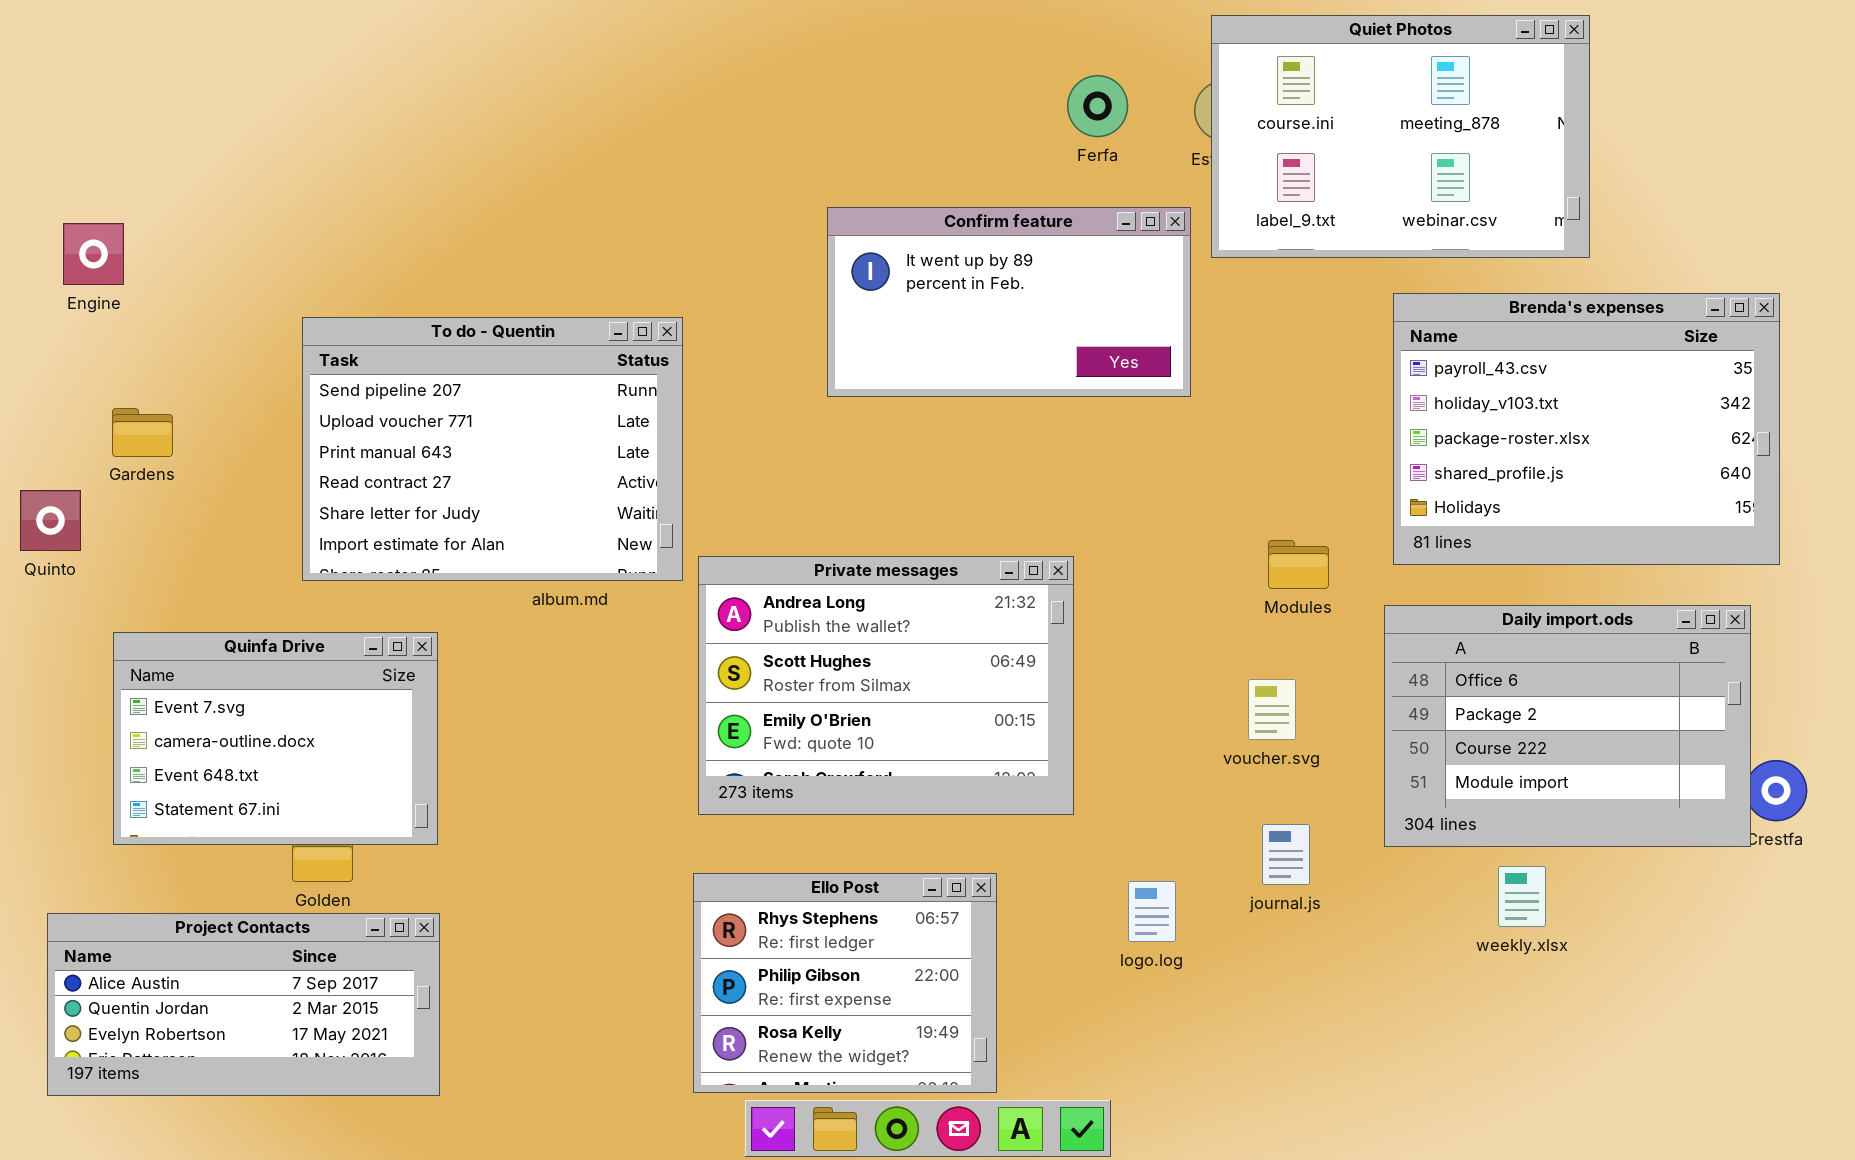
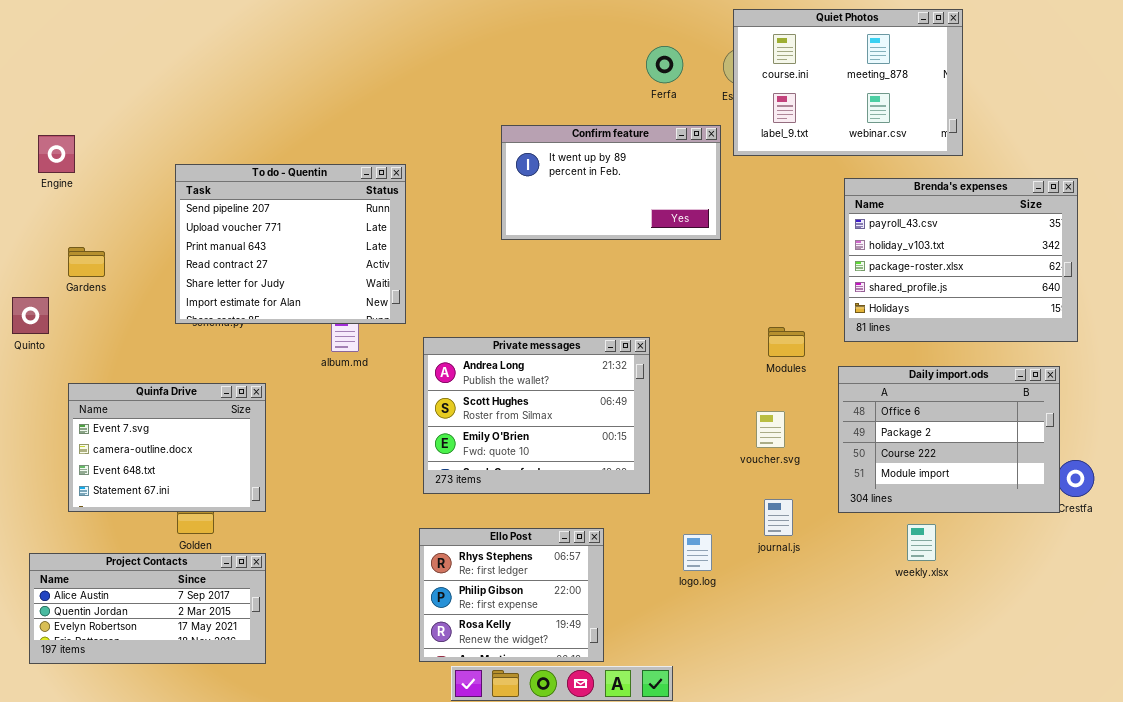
To do - Quentin: [302,317,683,581] -> [175,164,406,324], moved

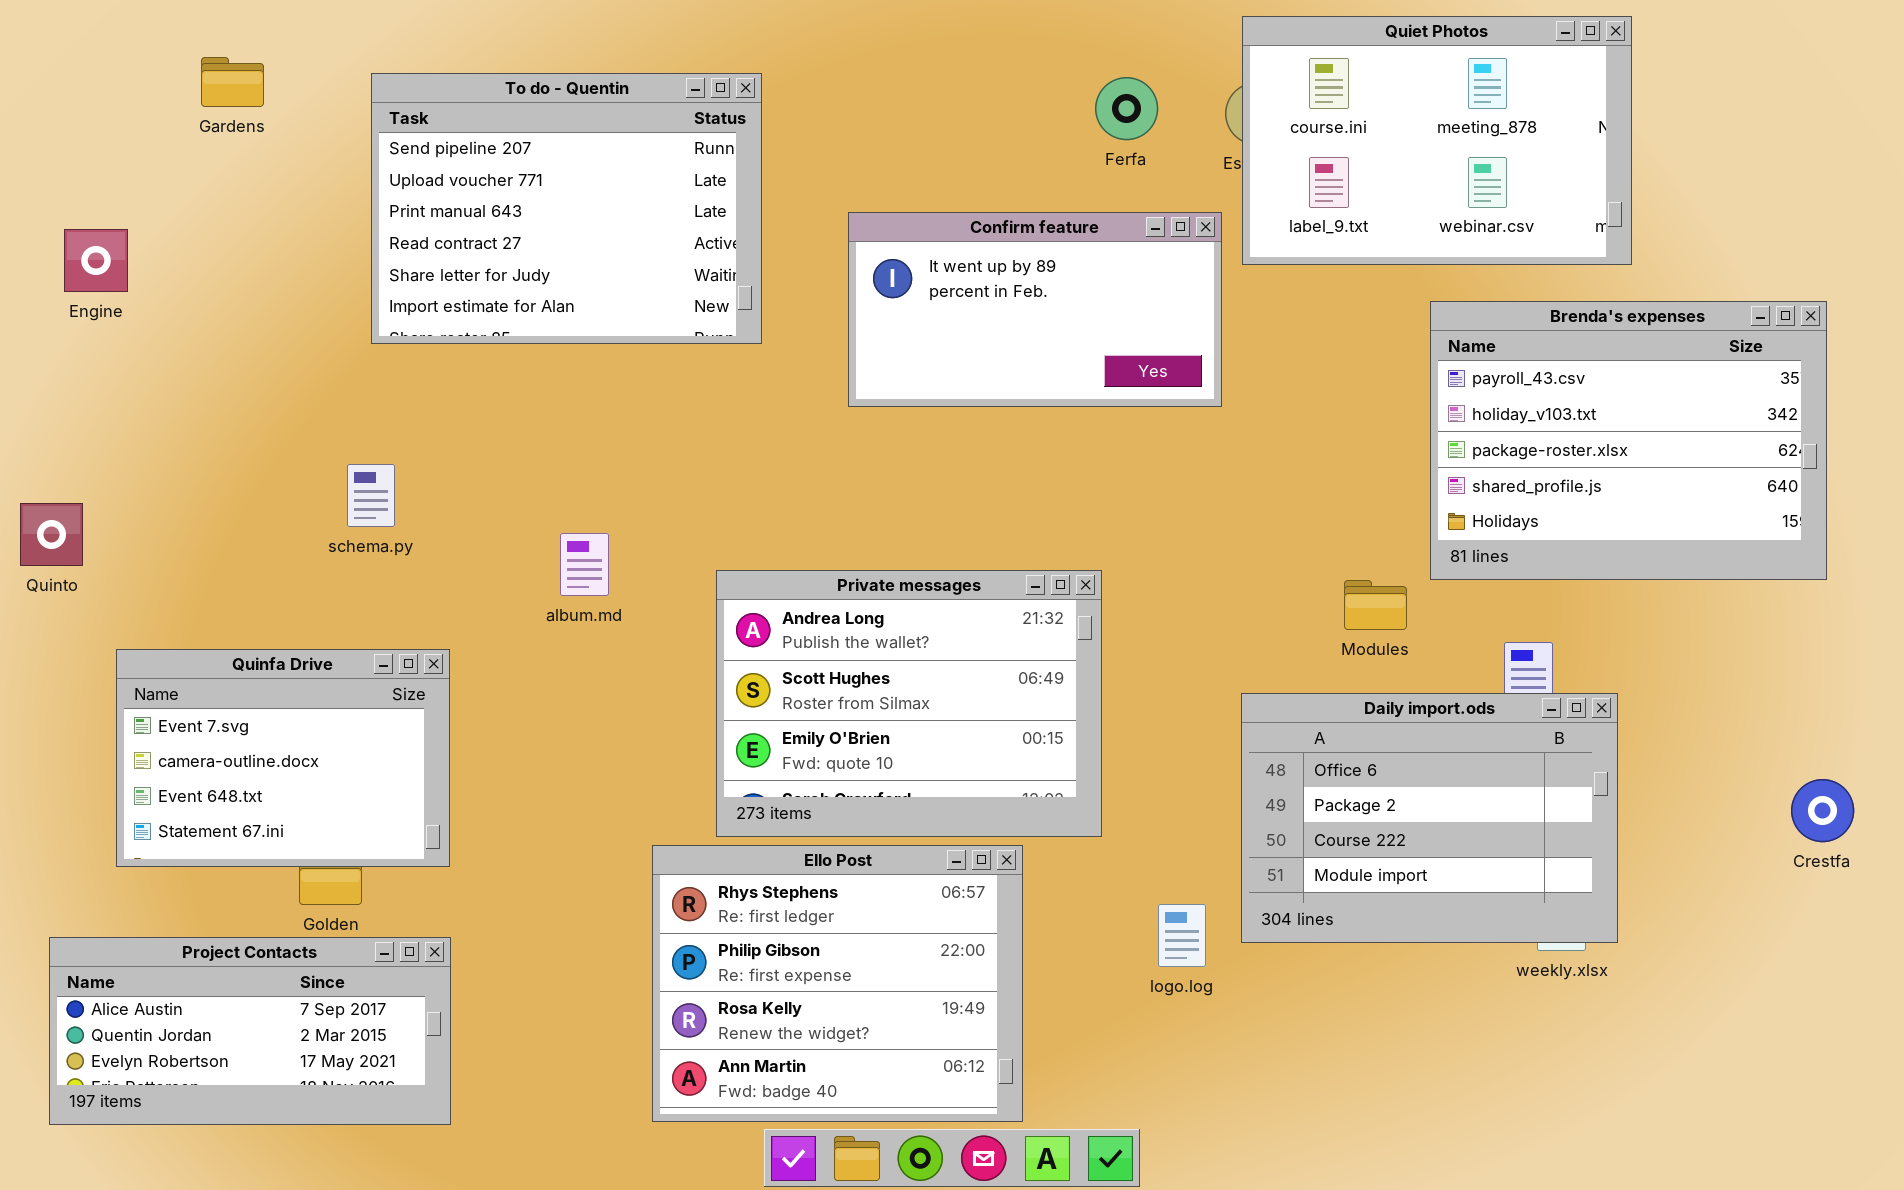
To do - Quentin: [175,164,406,324] -> [371,73,762,344], moved
Gardens: [68,247,105,277] -> [201,57,264,107], moved
Modules: [768,327,805,357] -> [1344,580,1407,630], moved
Daily import.ods: [838,366,1060,513] -> [1241,693,1618,943], moved
Ello Post: [419,528,604,662] -> [652,845,1023,1122], resized

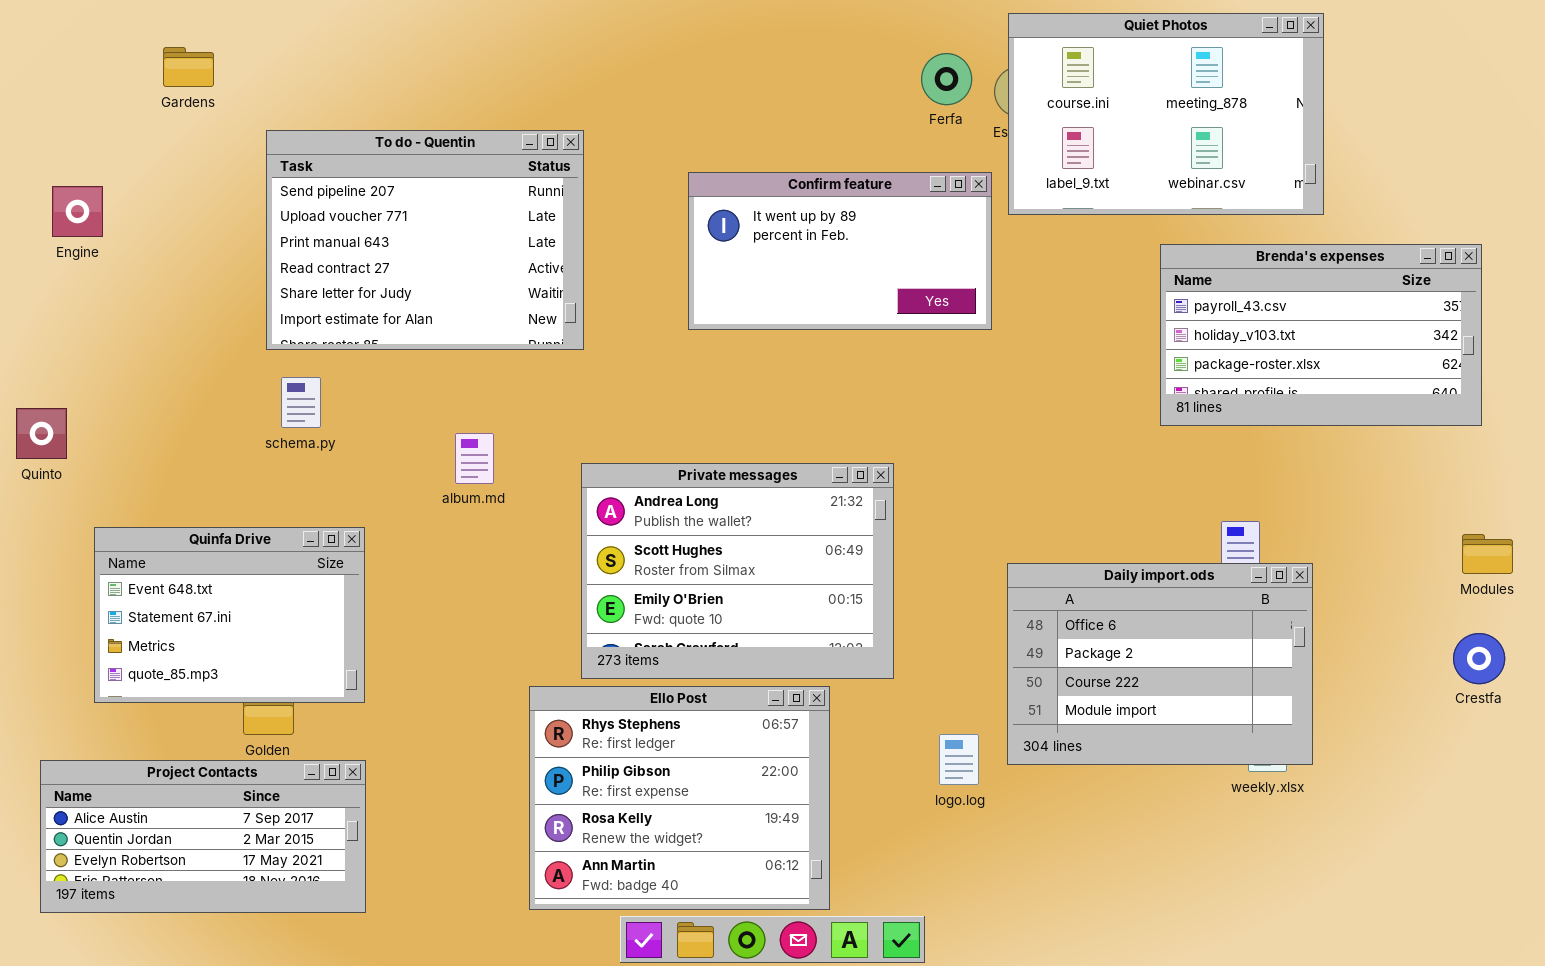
To do - Quentin: [371,73,762,344] -> [266,130,584,350], moved
Ferfa: [1095,77,1158,140] -> [921,53,972,105], moved
Brenda's expenses: [1430,301,1827,580] -> [1160,244,1482,426], resized
Modules: [1344,580,1407,630] -> [1462,534,1513,574], moved
Quinfa Drive: [116,649,450,867] -> [94,527,365,703], scrolled down 2 rows

